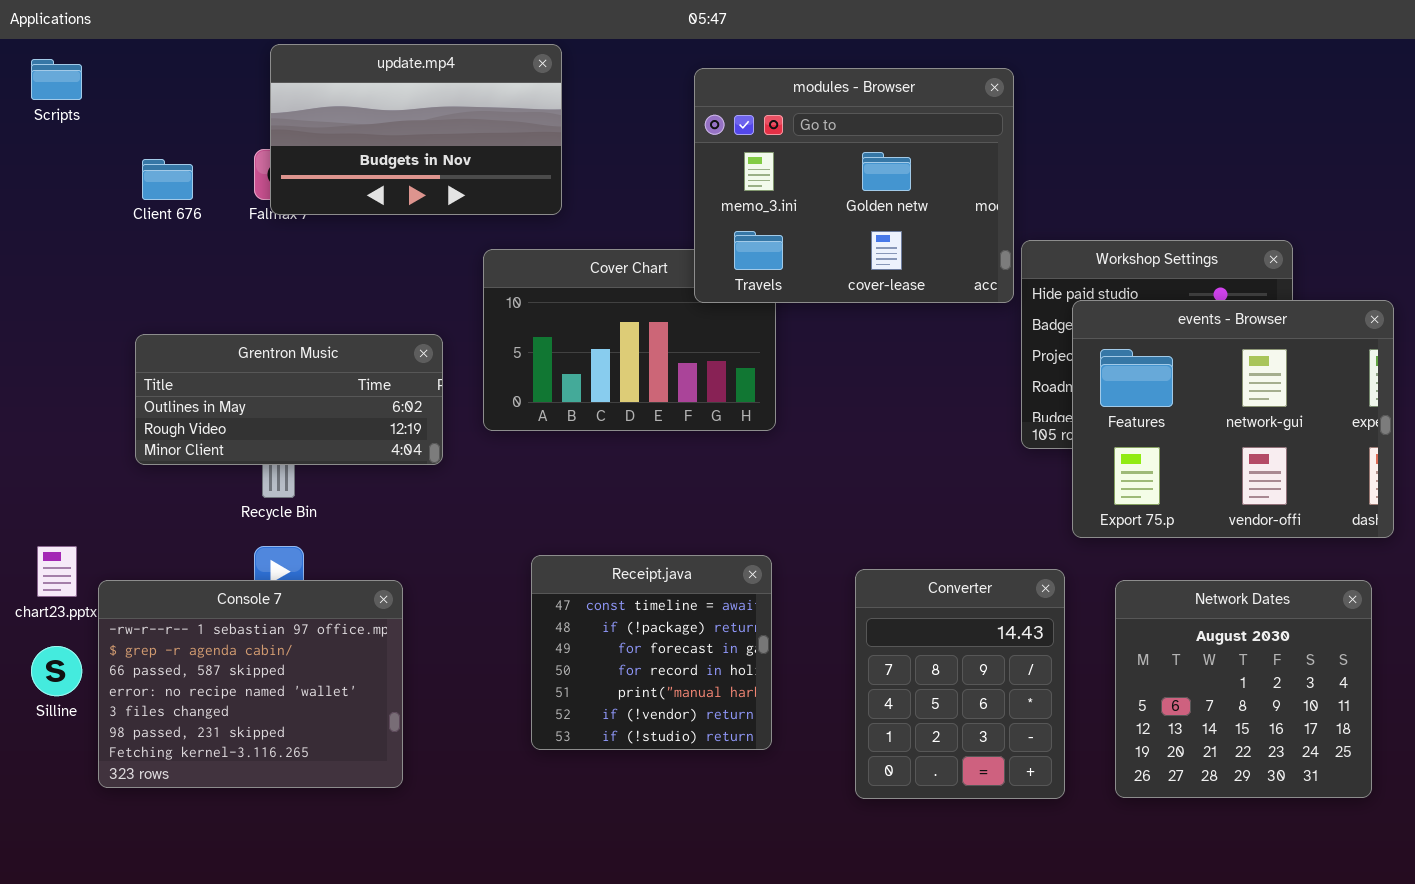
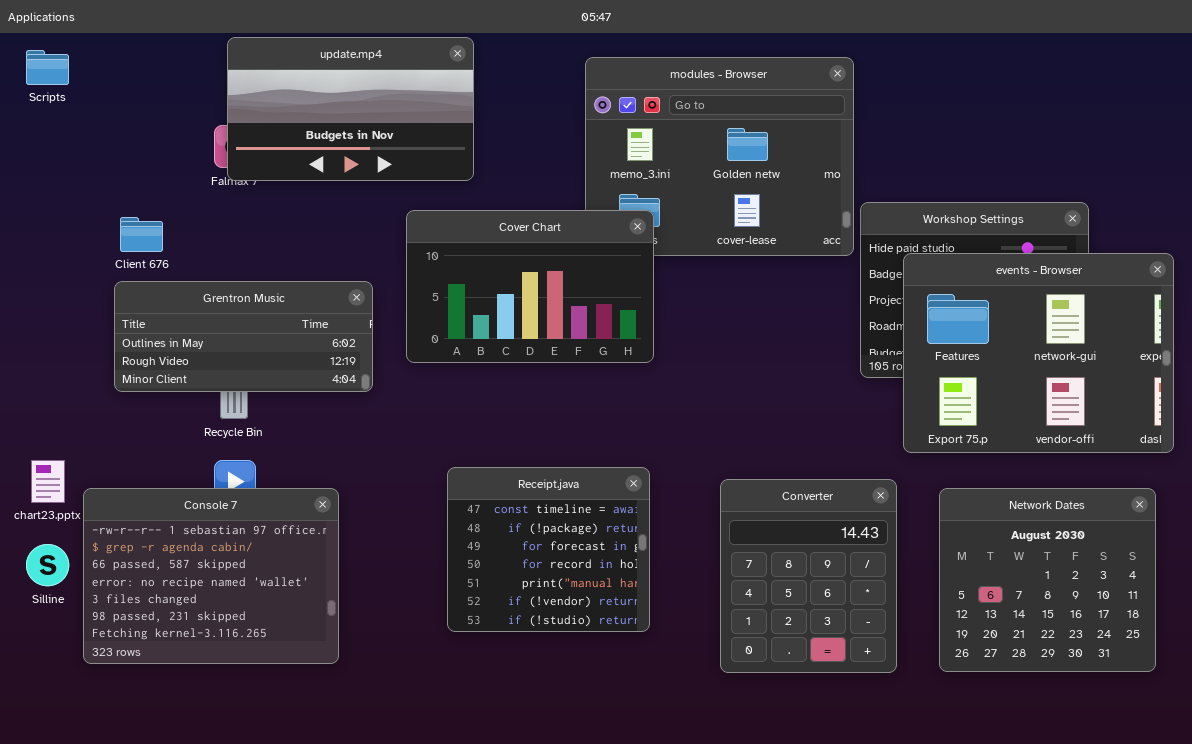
Client 676: [142,159,193,200] -> [120,217,163,252], moved
Cover Chart: [483,249,776,431] -> [406,210,654,363], raised

